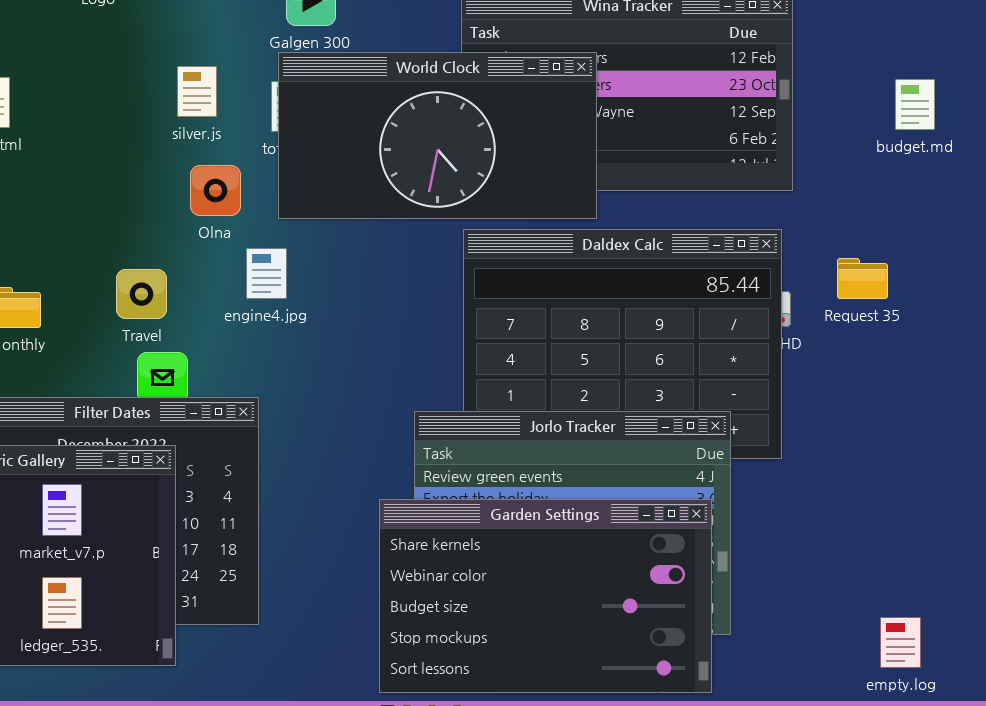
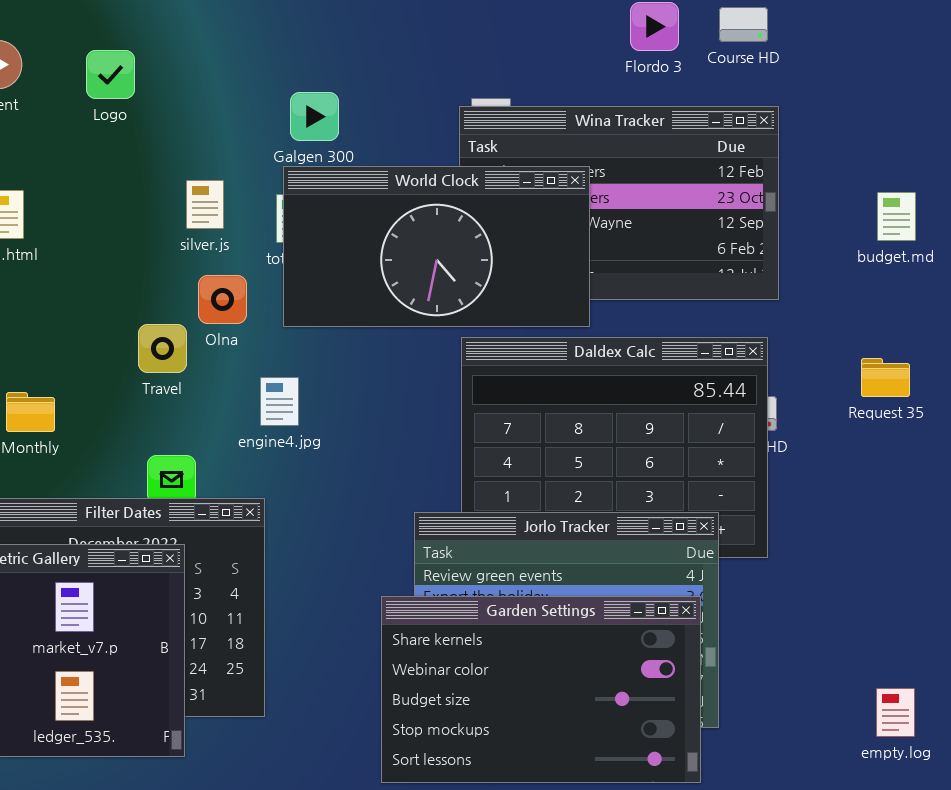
engine4.jpg: [246,248,287,299] -> [260,377,299,426], moved
Request 35: [837,258,888,299] -> [861,358,910,397], moved
Travel: [116,269,167,319] -> [138,324,187,373], moved
empty.log: [880,617,921,668] -> [876,688,915,737], moved

